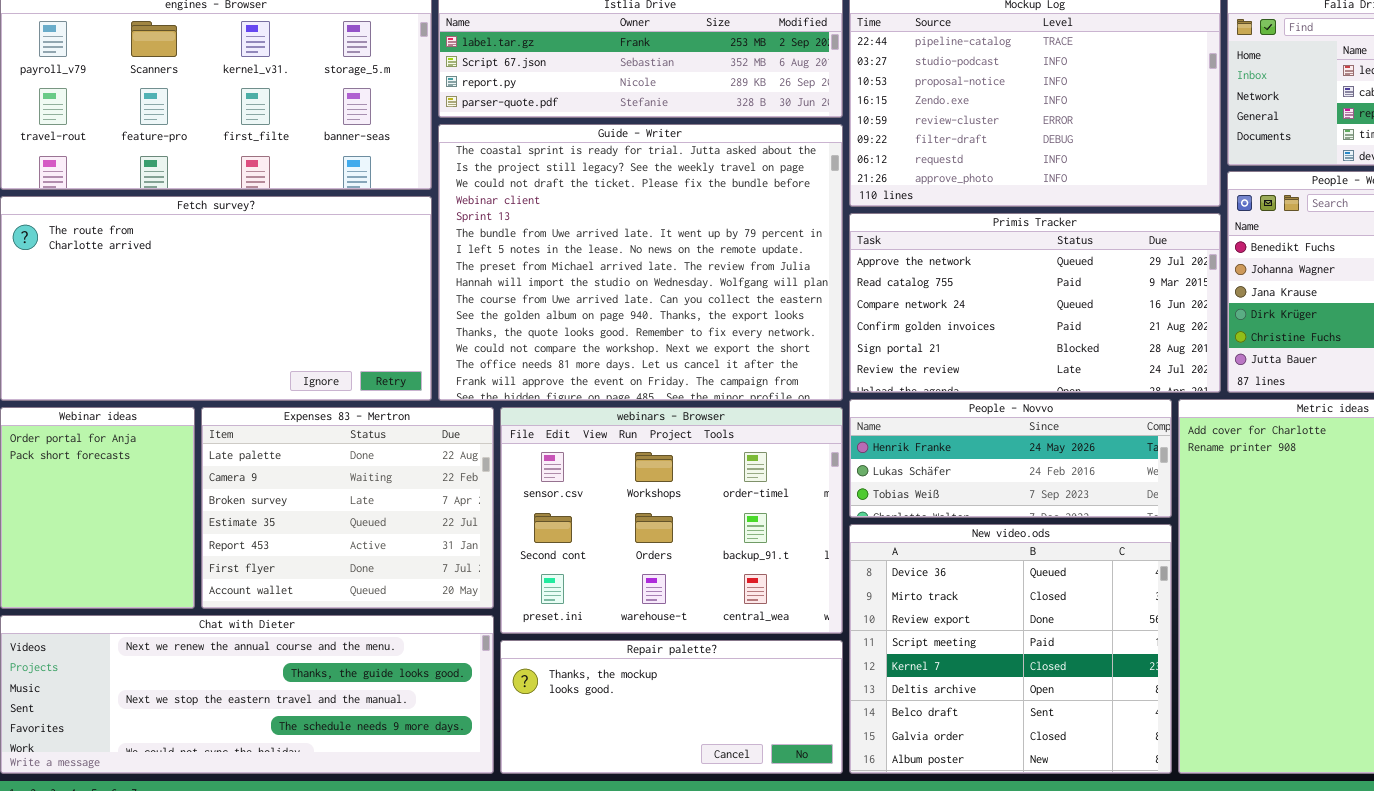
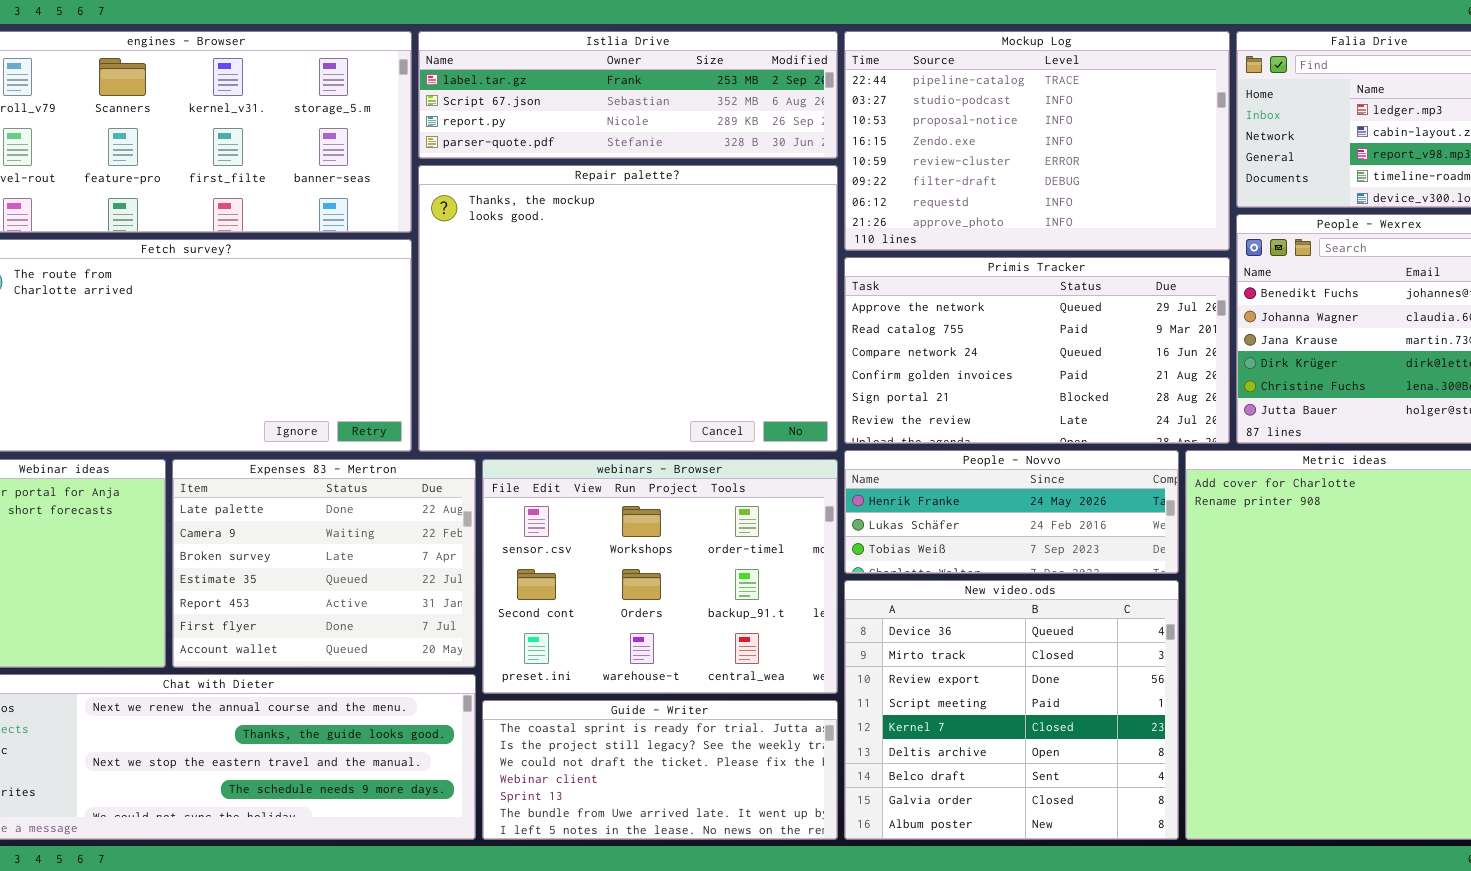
Guide - Writer: [438,124,843,401] -> [482,700,838,840], moved, resized
Repair palette?: [500,640,843,774] -> [418,165,838,452], moved, resized

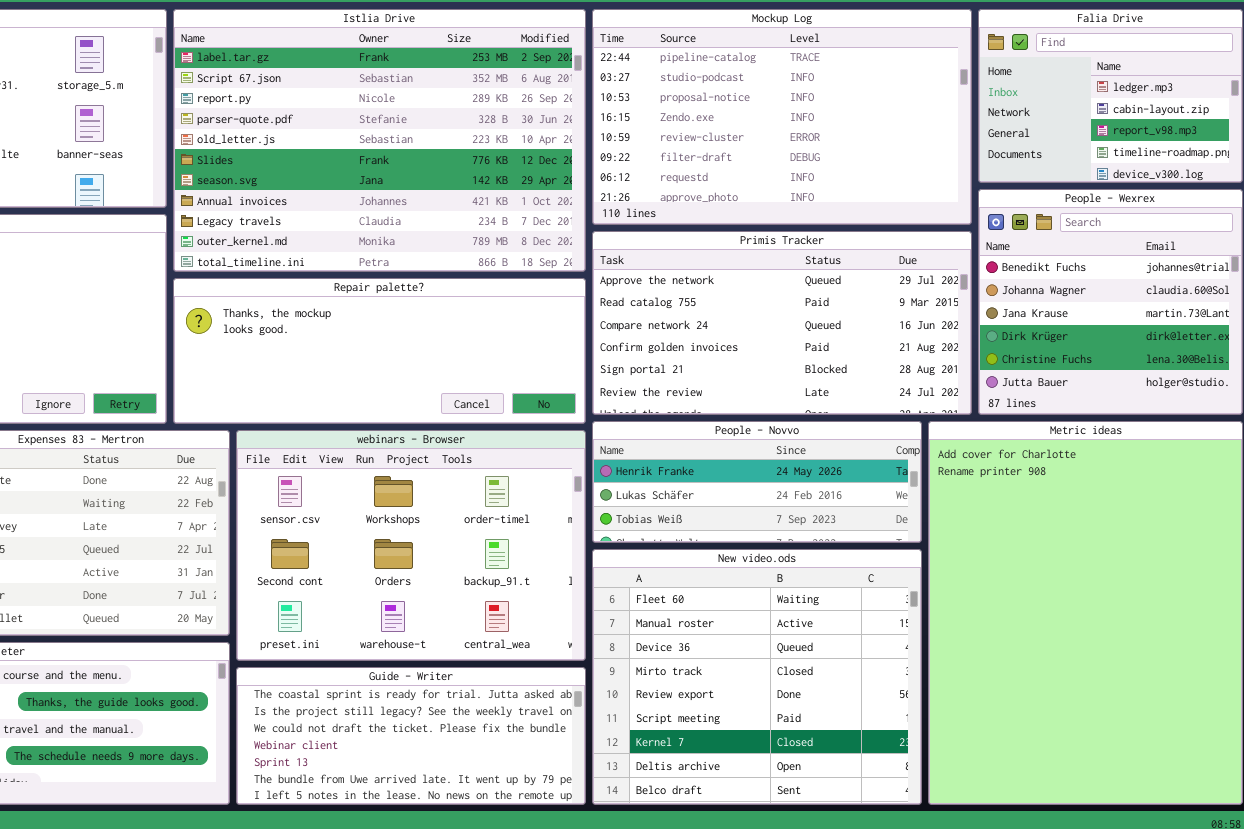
Istlia Drive: [418,31,838,159] -> [173,9,586,272], resized
Repair palette?: [418,165,838,452] -> [173,278,586,424], resized
New video.ods: [844,580,1179,840] -> [592,549,922,805], scrolled up 2 rows

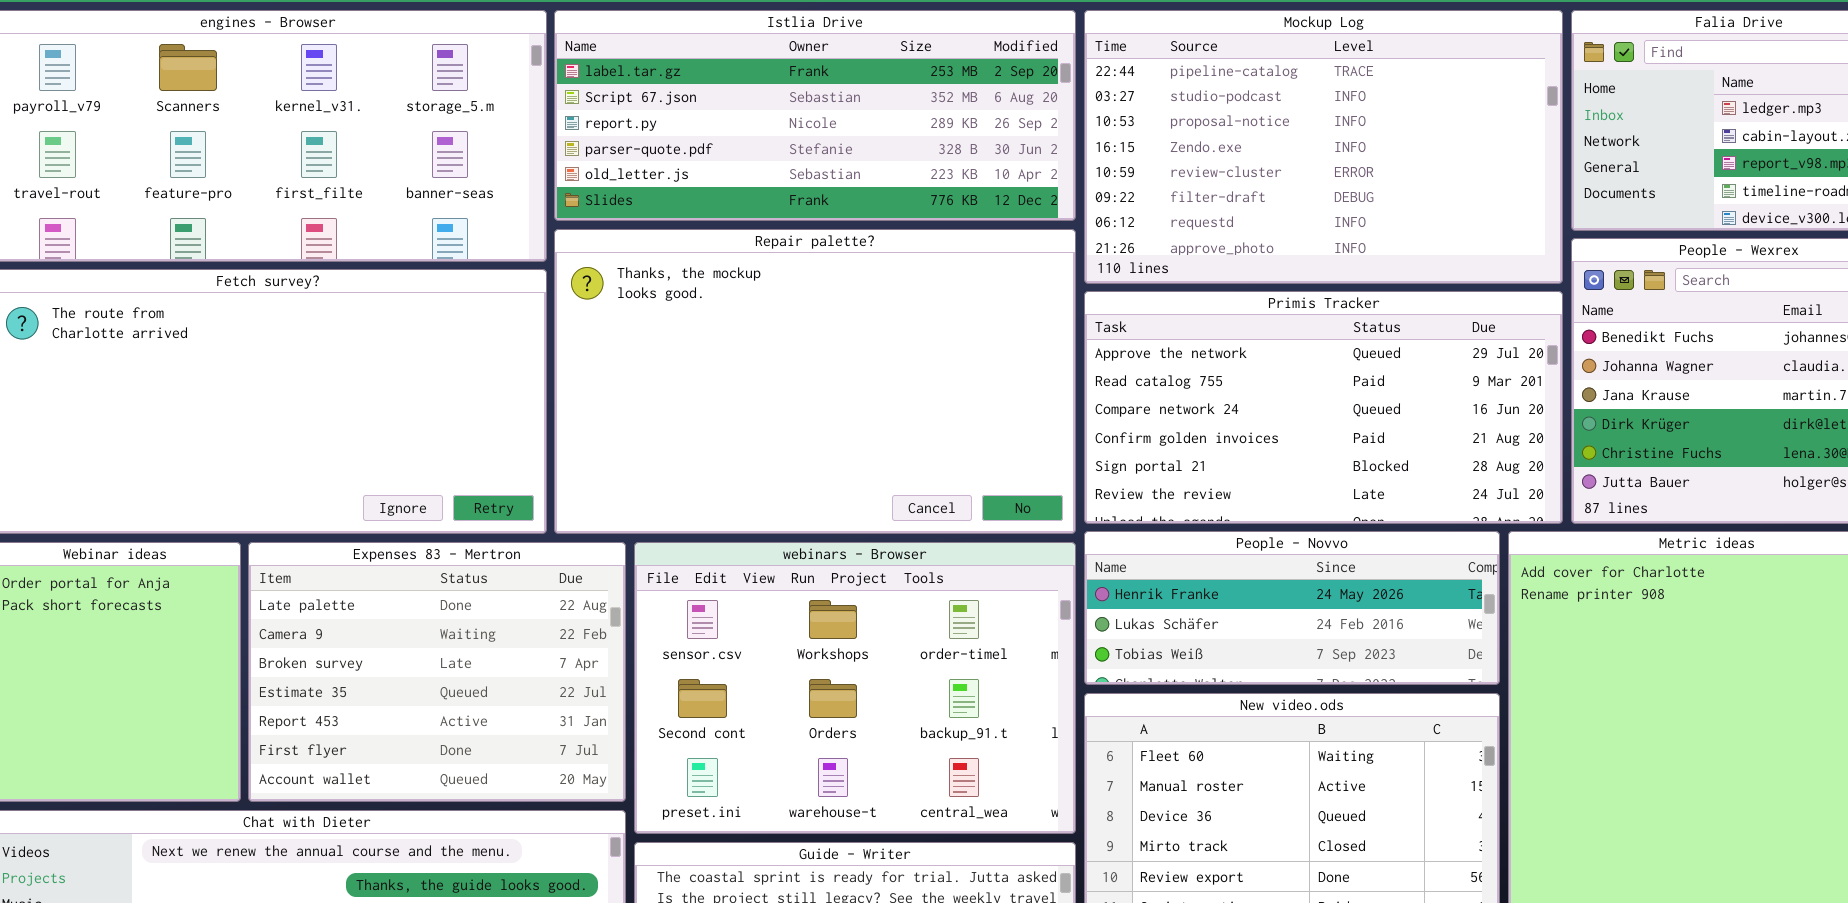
Istlia Drive: [173,9,586,272] -> [554,10,1076,221], resized
Repair palette?: [173,278,586,424] -> [554,229,1076,534], resized

